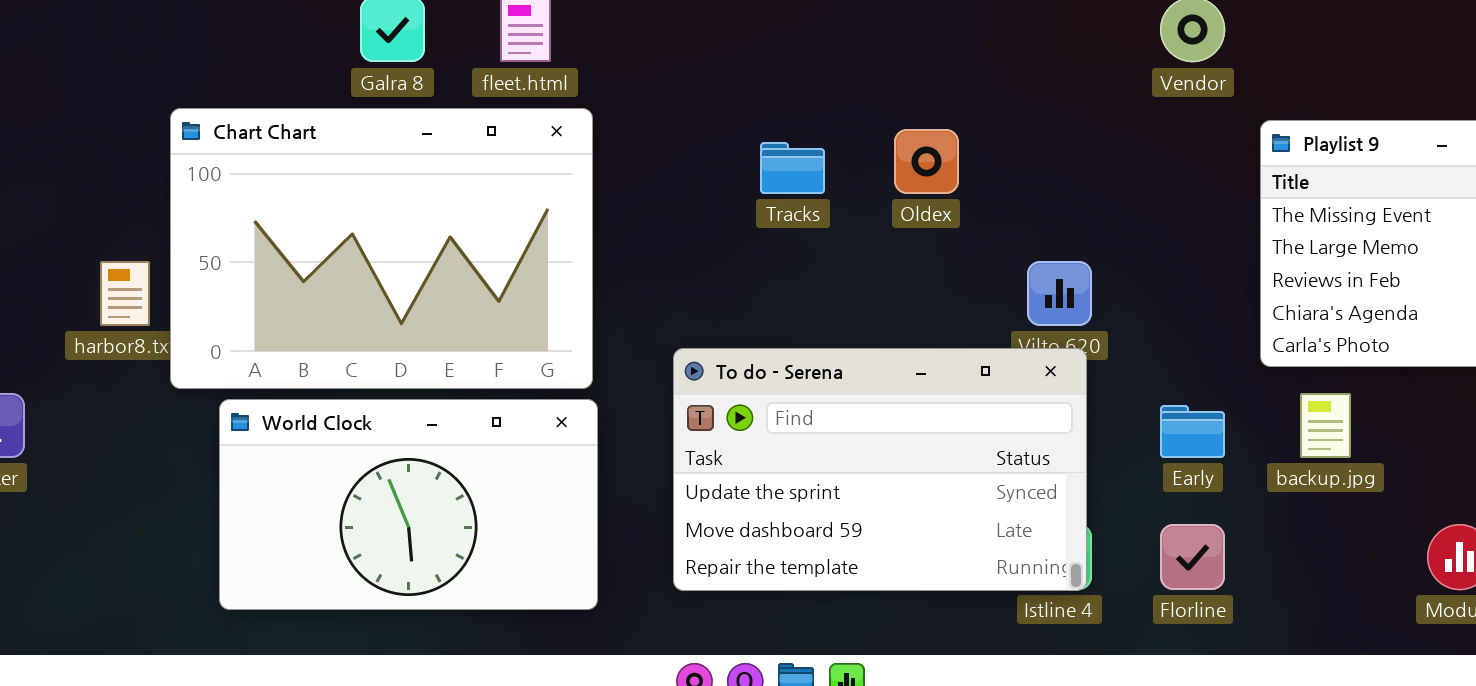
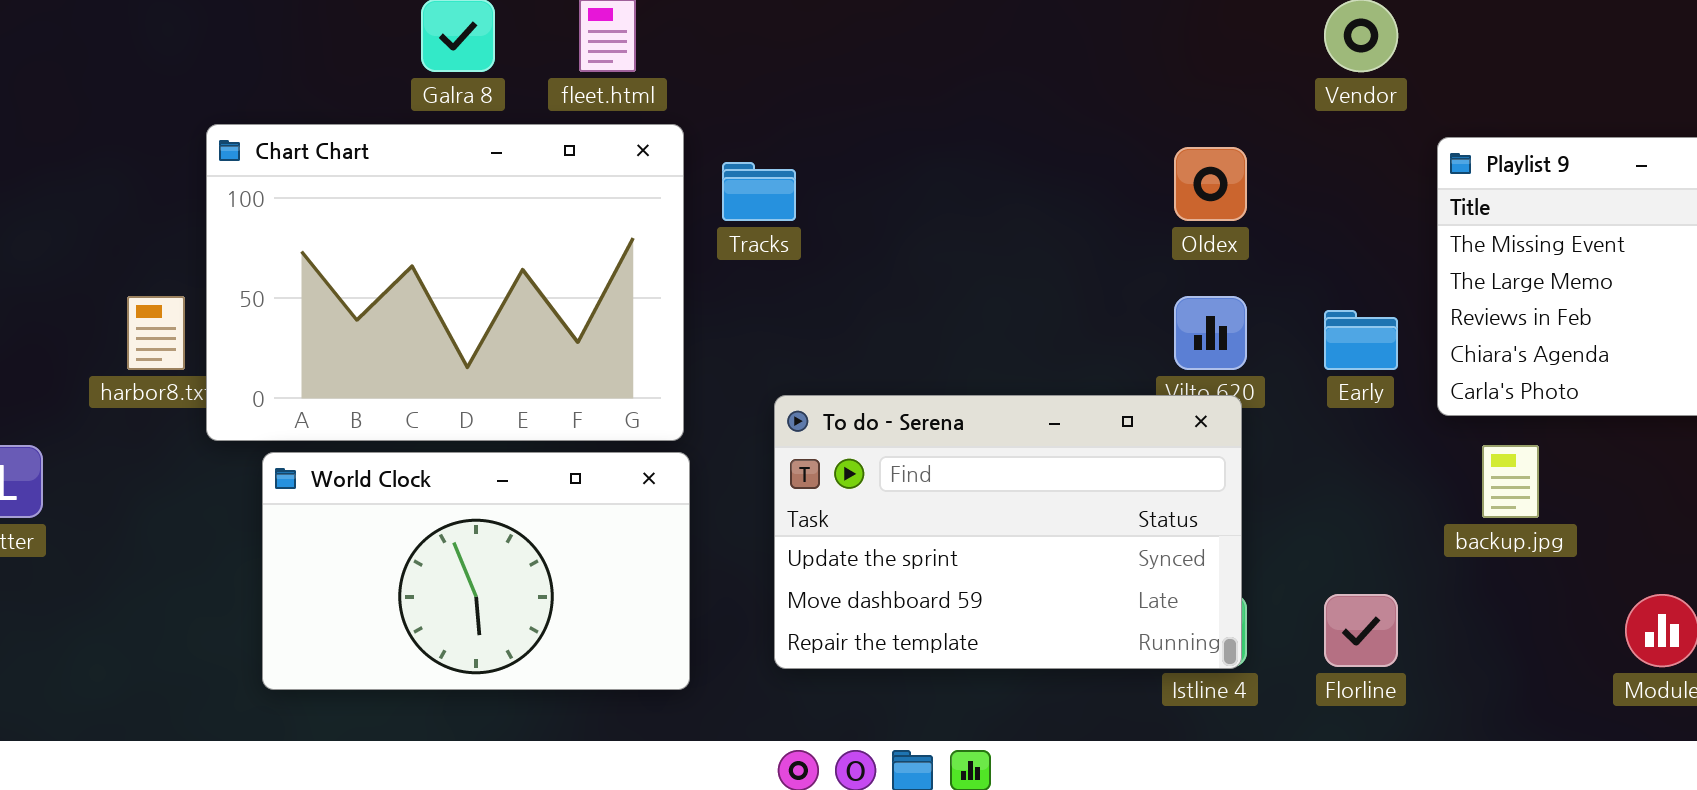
Oldex: [894,129,959,194] -> [1174,147,1247,221], moved
Tracks: [760,142,825,194] -> [722,162,796,221], moved
Early: [1160,405,1225,458] -> [1324,310,1398,370], moved

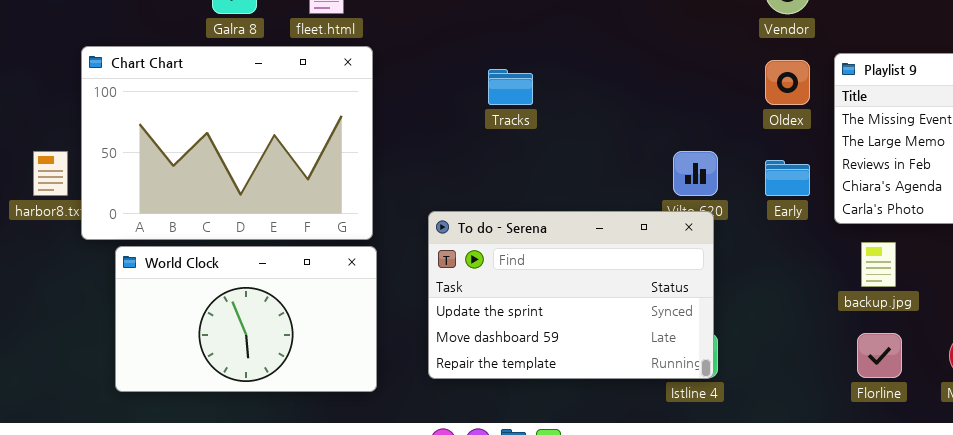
Oldex: [1174,147,1247,221] -> [765,60,810,105], moved
Tracks: [722,162,796,221] -> [488,69,533,105], moved
Florline: [1324,594,1398,667] -> [857,333,902,378], moved

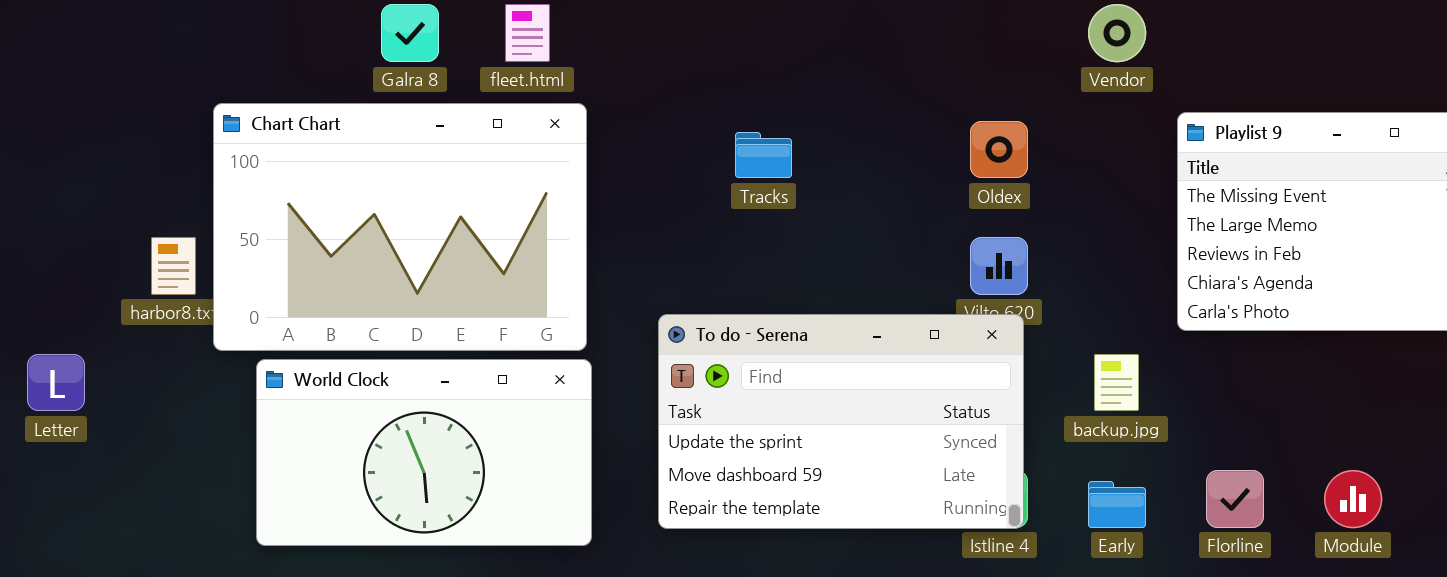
Oldex: [765,60,810,105] -> [970,121,1028,178], moved
Early: [765,160,810,196] -> [1088,481,1146,528], moved
backup.jpg: [861,242,896,287] -> [1094,354,1139,411], moved

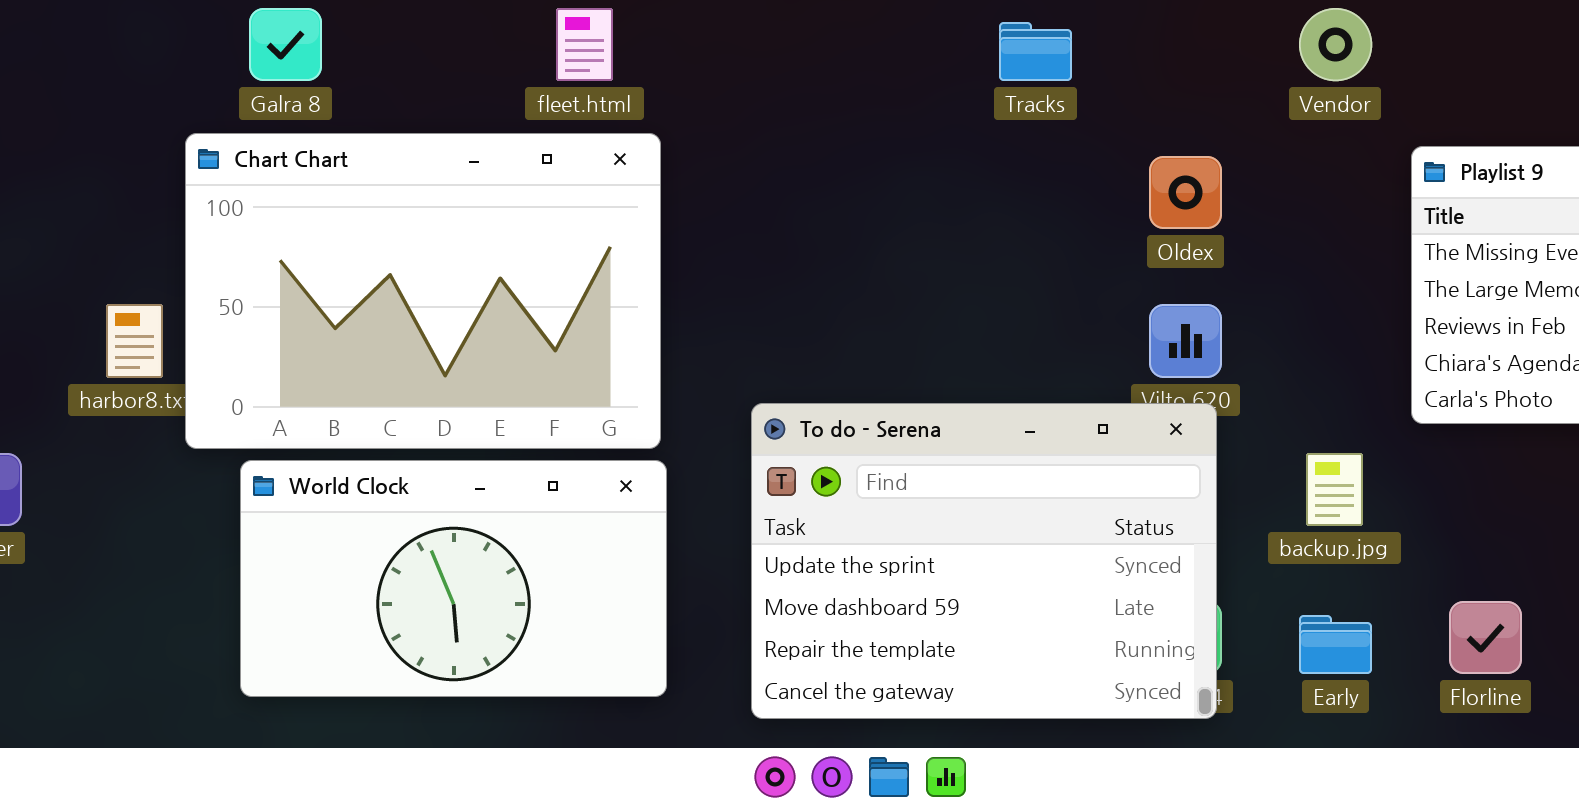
Galra 8: [381,4,439,62] -> [249,8,322,81], moved
Tracks: [735,132,792,178] -> [999,22,1072,81], moved
To do - Serena: [658,314,1024,529] -> [751,403,1217,719], resized

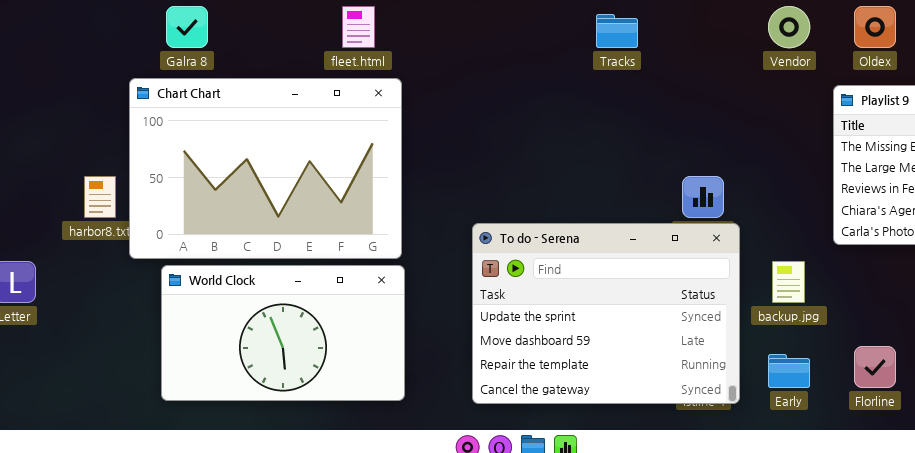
Oldex: [1149,156,1222,229] -> [854,6,896,48], moved
To do - Serena: [751,403,1217,719] -> [472,223,740,404], moved

